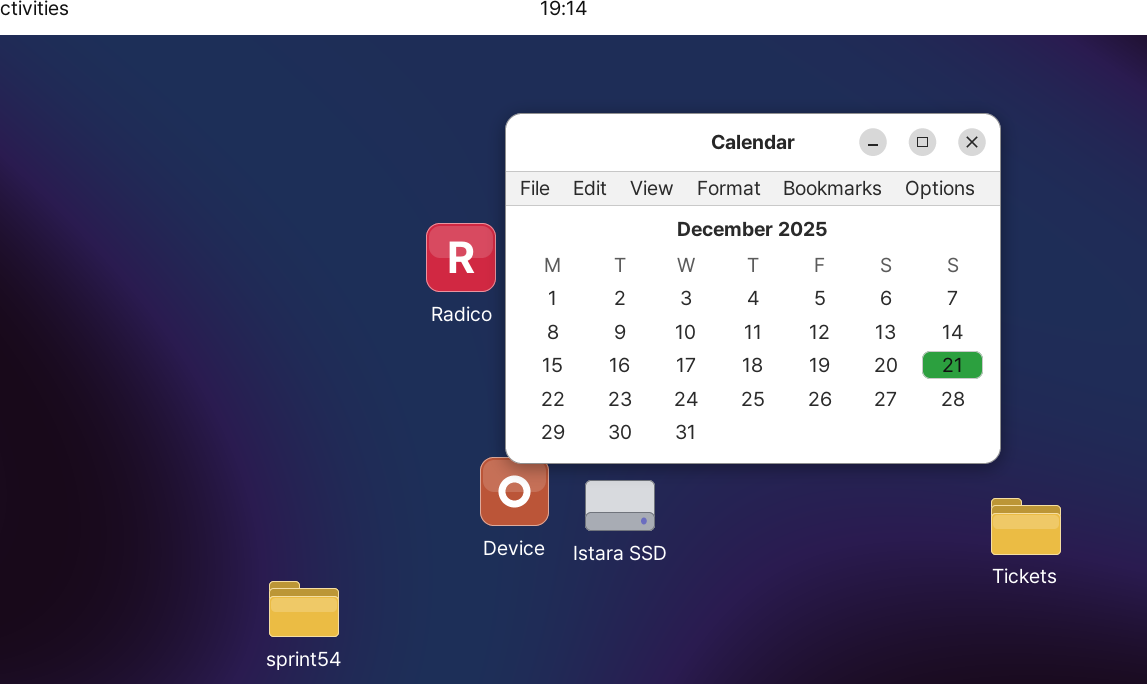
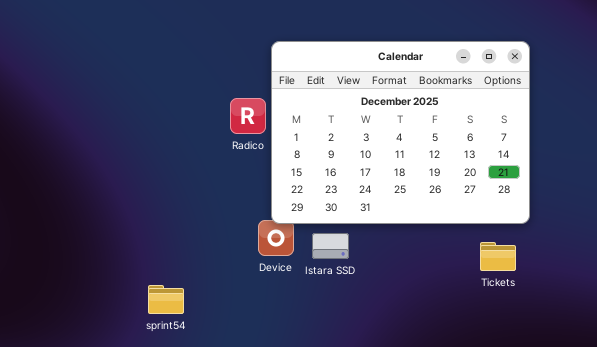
Tickets: [991,498,1061,555] -> [480,242,516,271], moved

